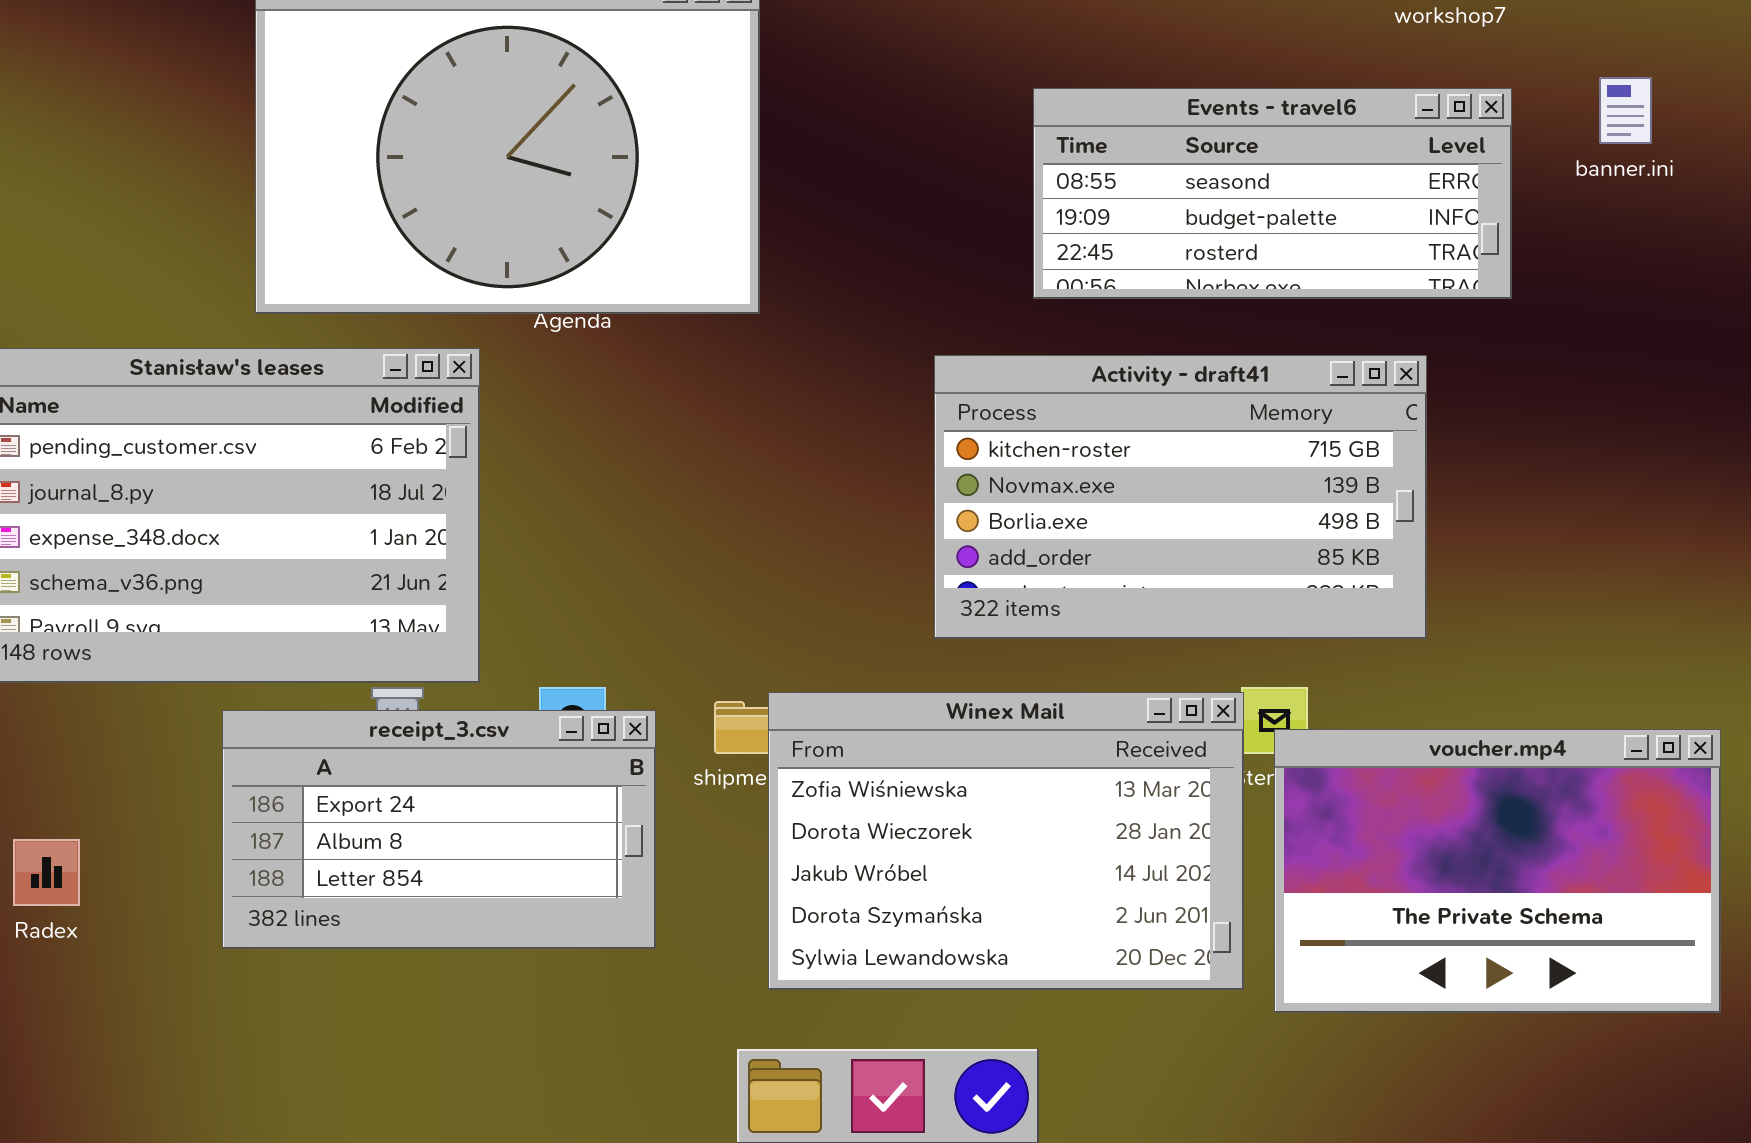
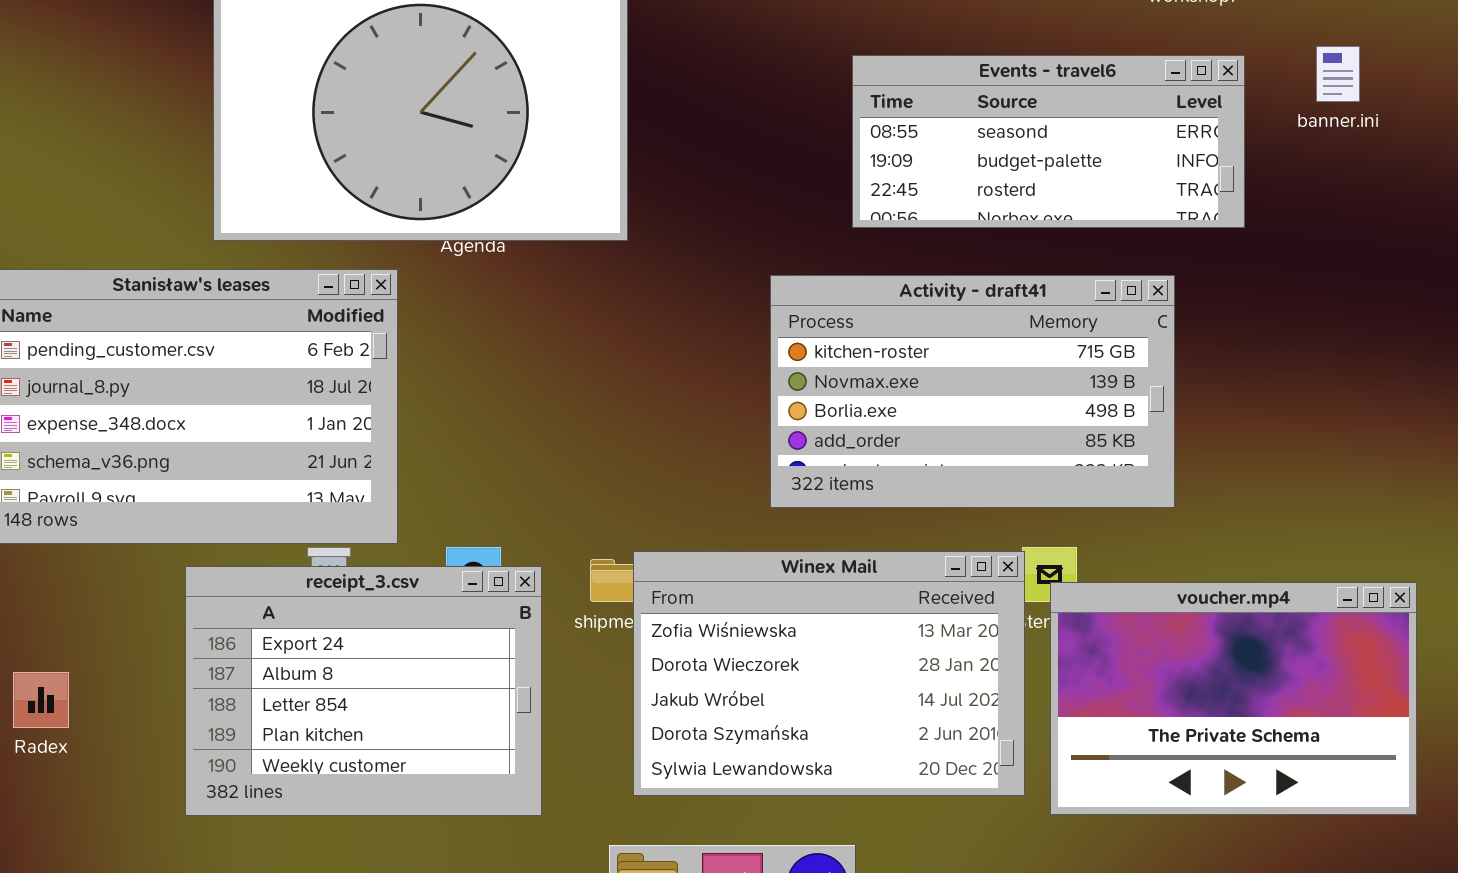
receipt_3.csv: [222,710,656,949] -> [185,566,542,816], resized

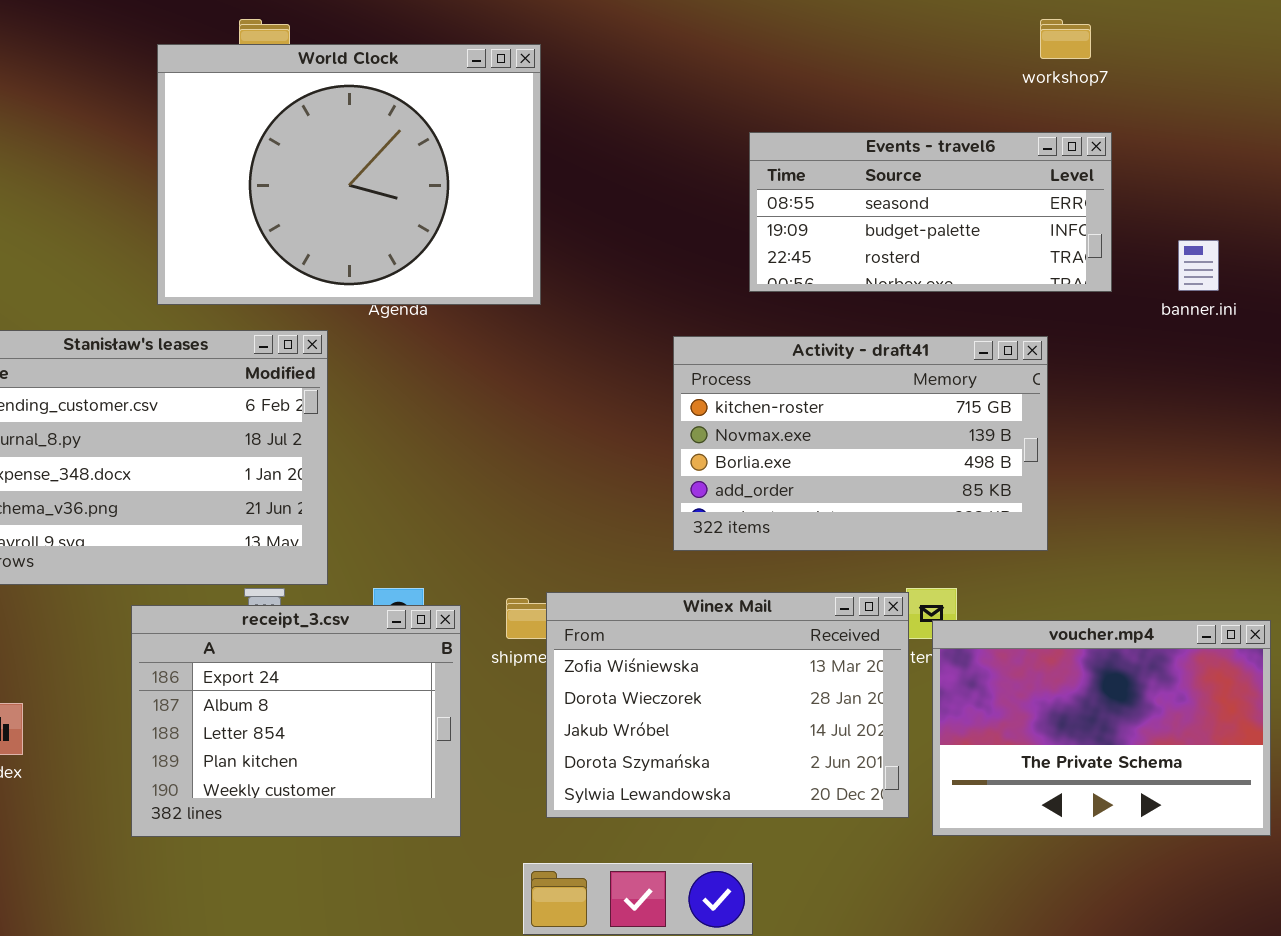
banner.ini: [1316,46,1360,102] -> [1178,240,1219,291], moved

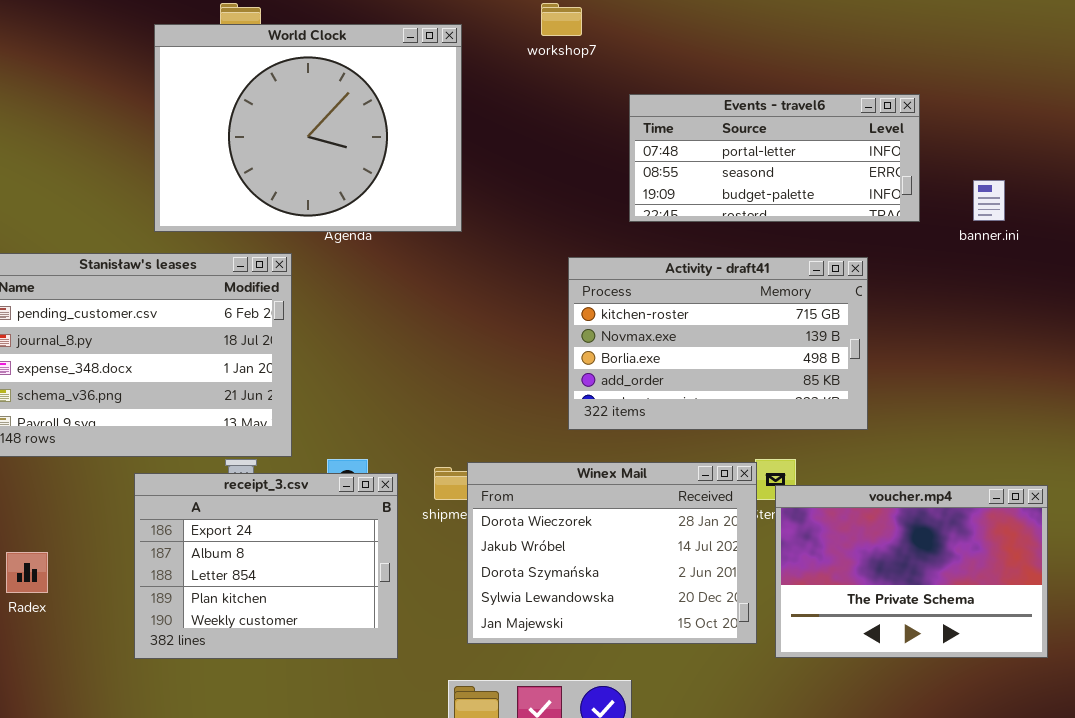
workshop7: [1040,19,1091,59] -> [541,3,582,36], moved
Events - travel6: [749,132,1112,292] -> [629,94,920,222], scrolled up 1 row
Winex Mail: [546,592,909,818] -> [467,462,757,644], scrolled down 1 row

